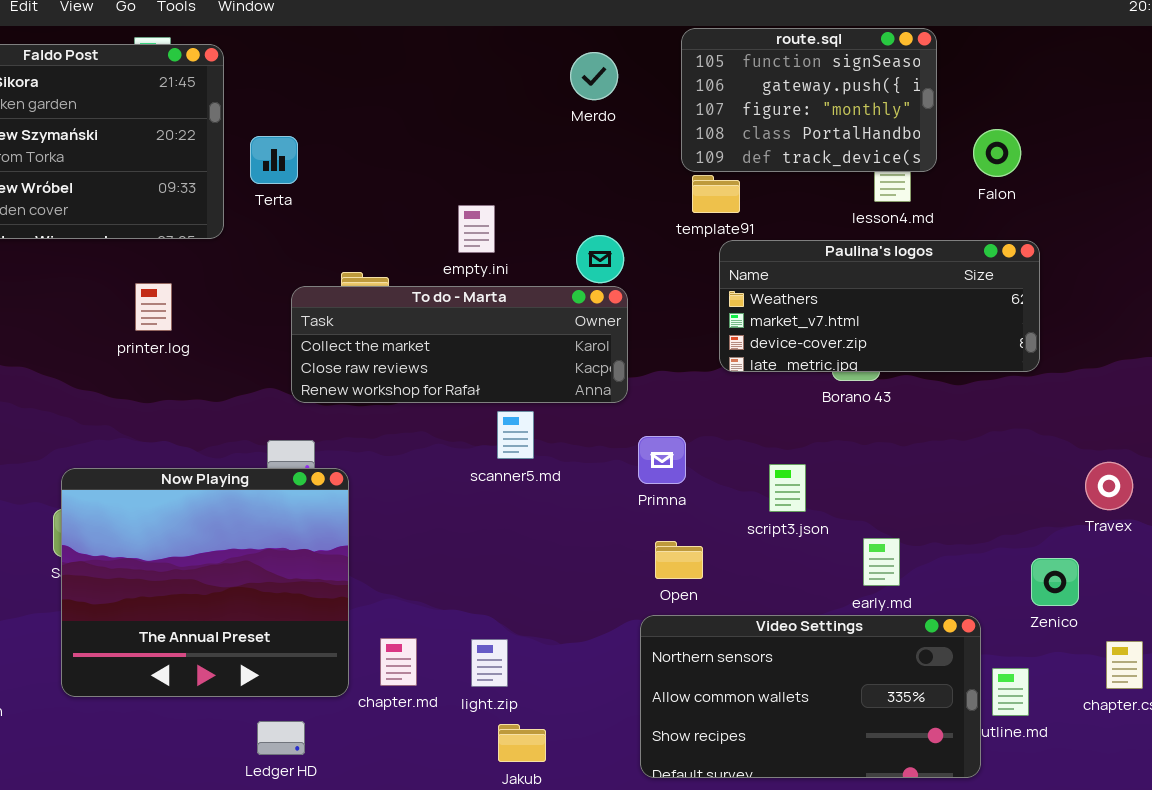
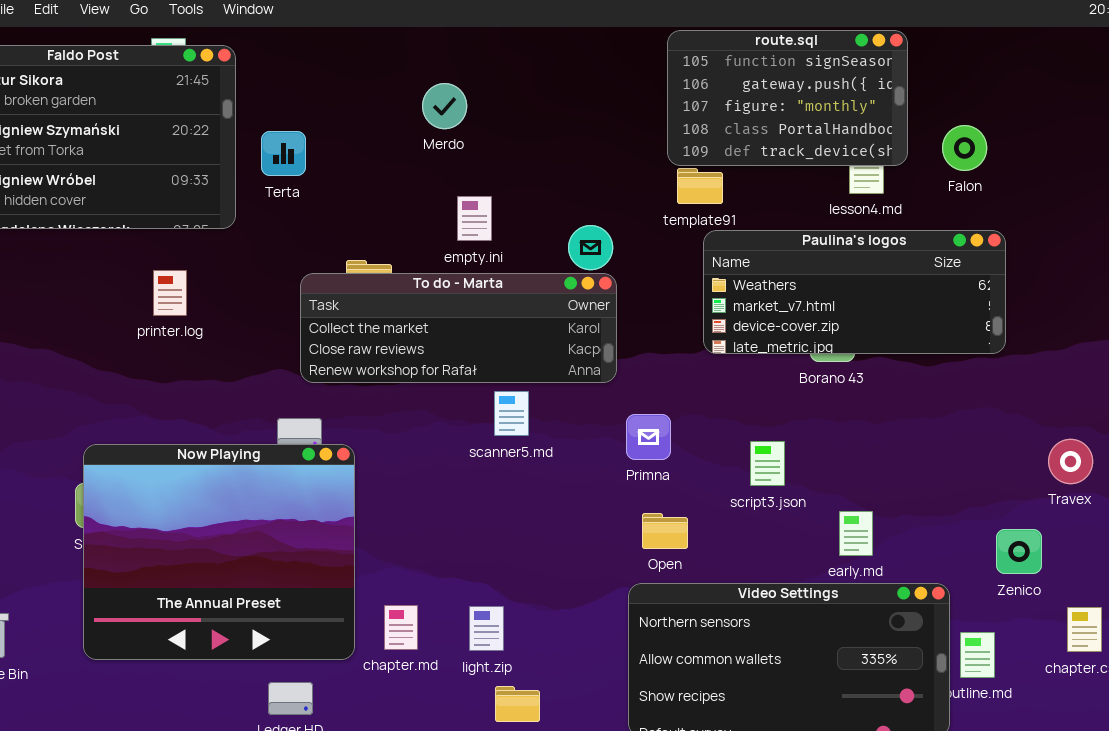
Merdo: [570,52,618,100] -> [422,83,467,129], moved

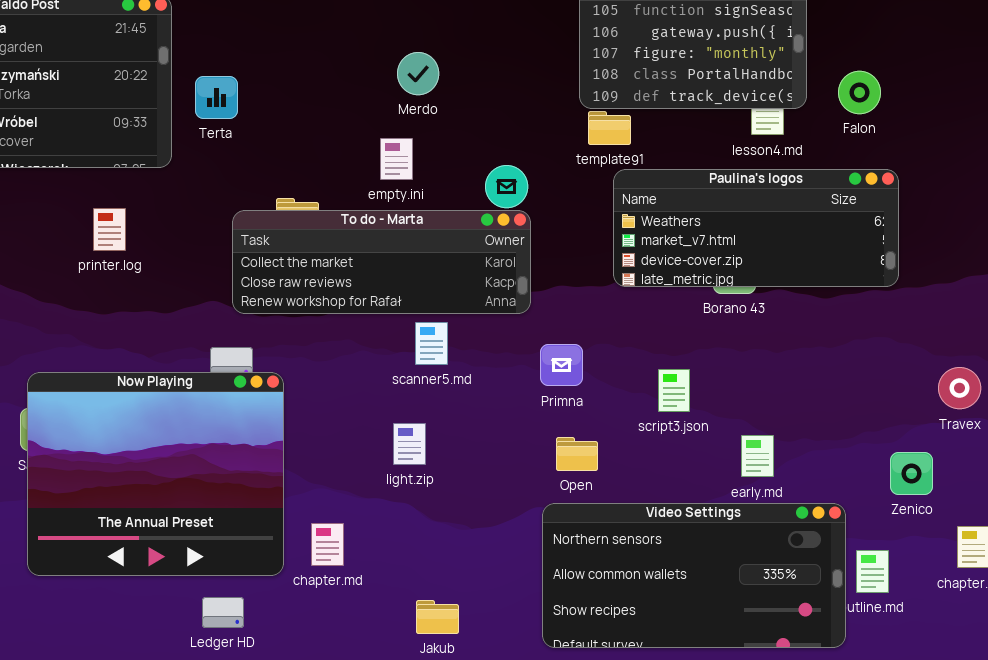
Merdo: [422,83,467,129] -> [397,52,439,95], moved
light.zip: [469,606,504,651] -> [393,423,426,465], moved

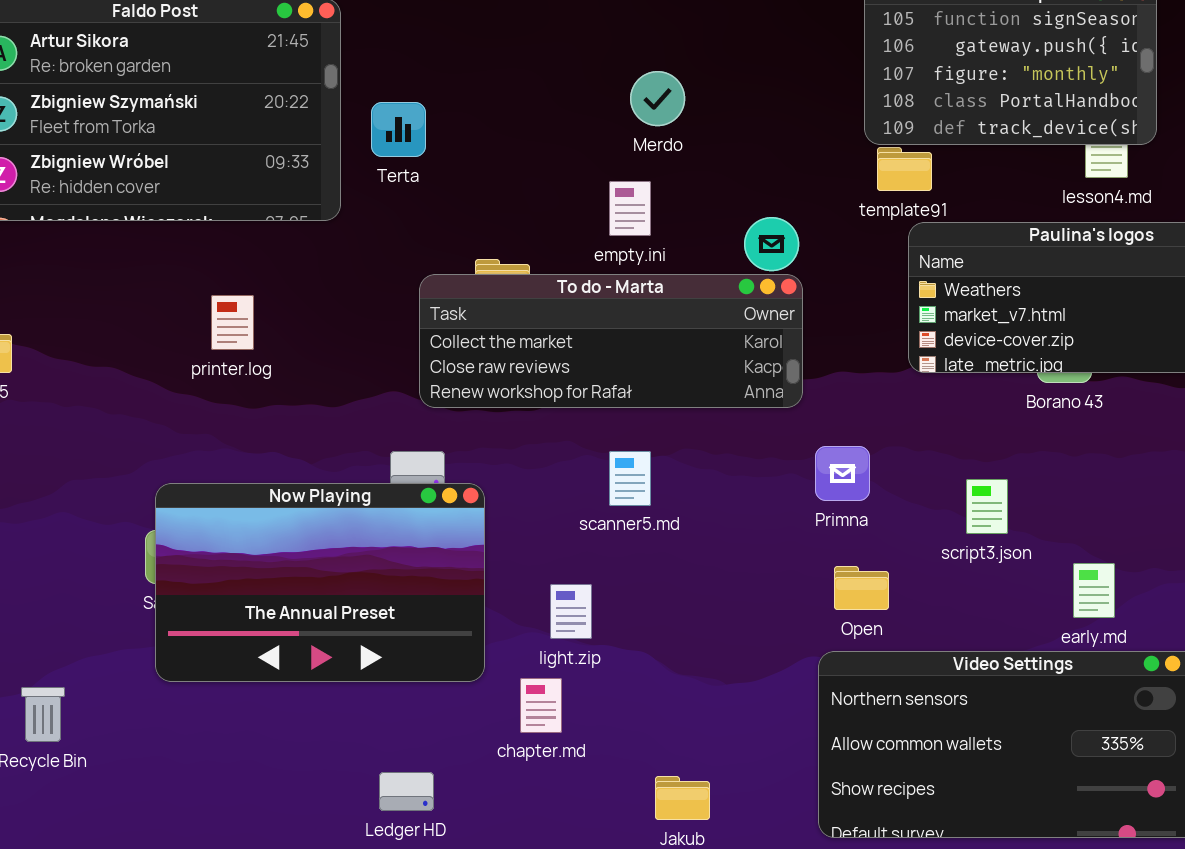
printer.log: [93,208,126,251] -> [211,295,254,350], moved
scanner5.md: [415,322,448,365] -> [609,451,651,506], moved
Now Playing: [27,372,284,576] -> [155,483,485,682], resized
light.zip: [393,423,426,465] -> [550,584,592,639], moved

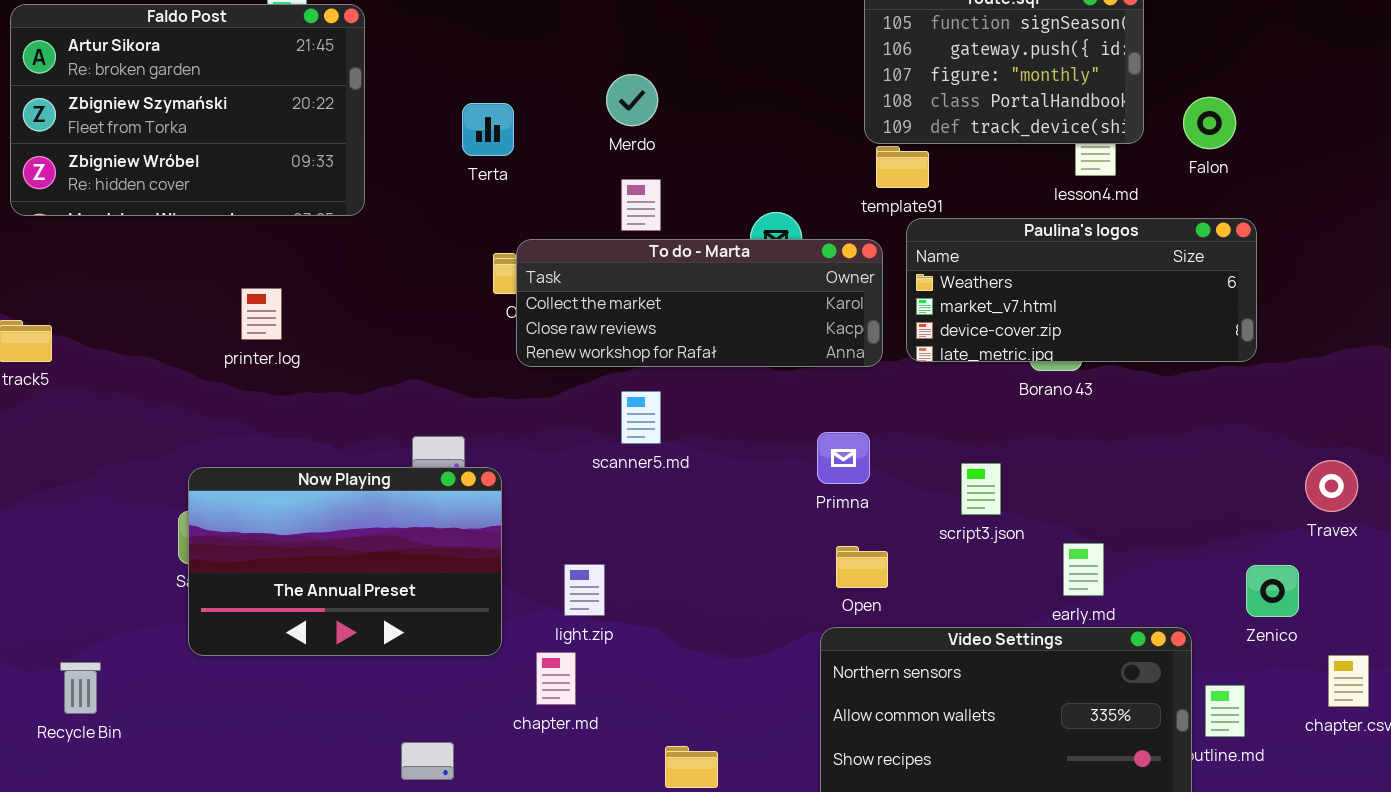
Merdo: [630,71,685,126] -> [606,74,658,126], moved
Terta: [371,102,426,157] -> [462,103,514,156], moved
To do - Marta: [419,274,803,408] -> [516,239,883,367], moved
scanner5.md: [609,451,651,506] -> [621,391,661,444], moved

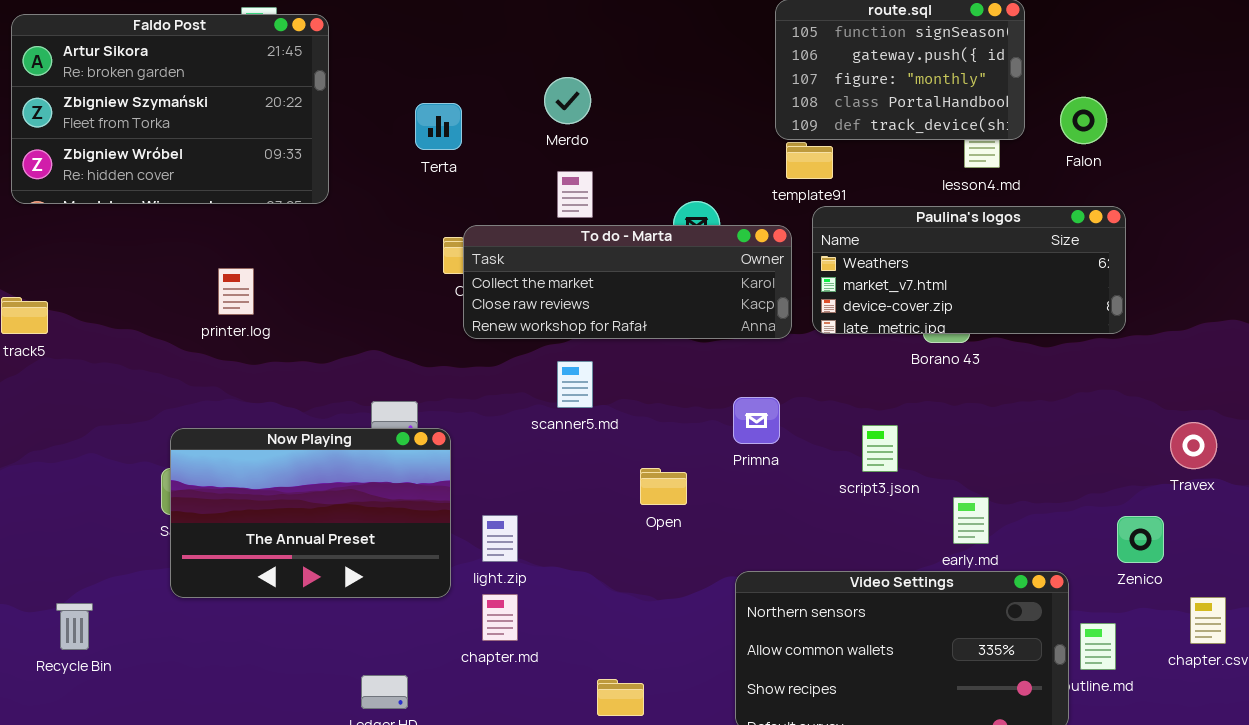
Open: [836,546,888,588] -> [640,468,687,505], moved
light.zip: [564,564,605,616] -> [482,515,518,562], moved

